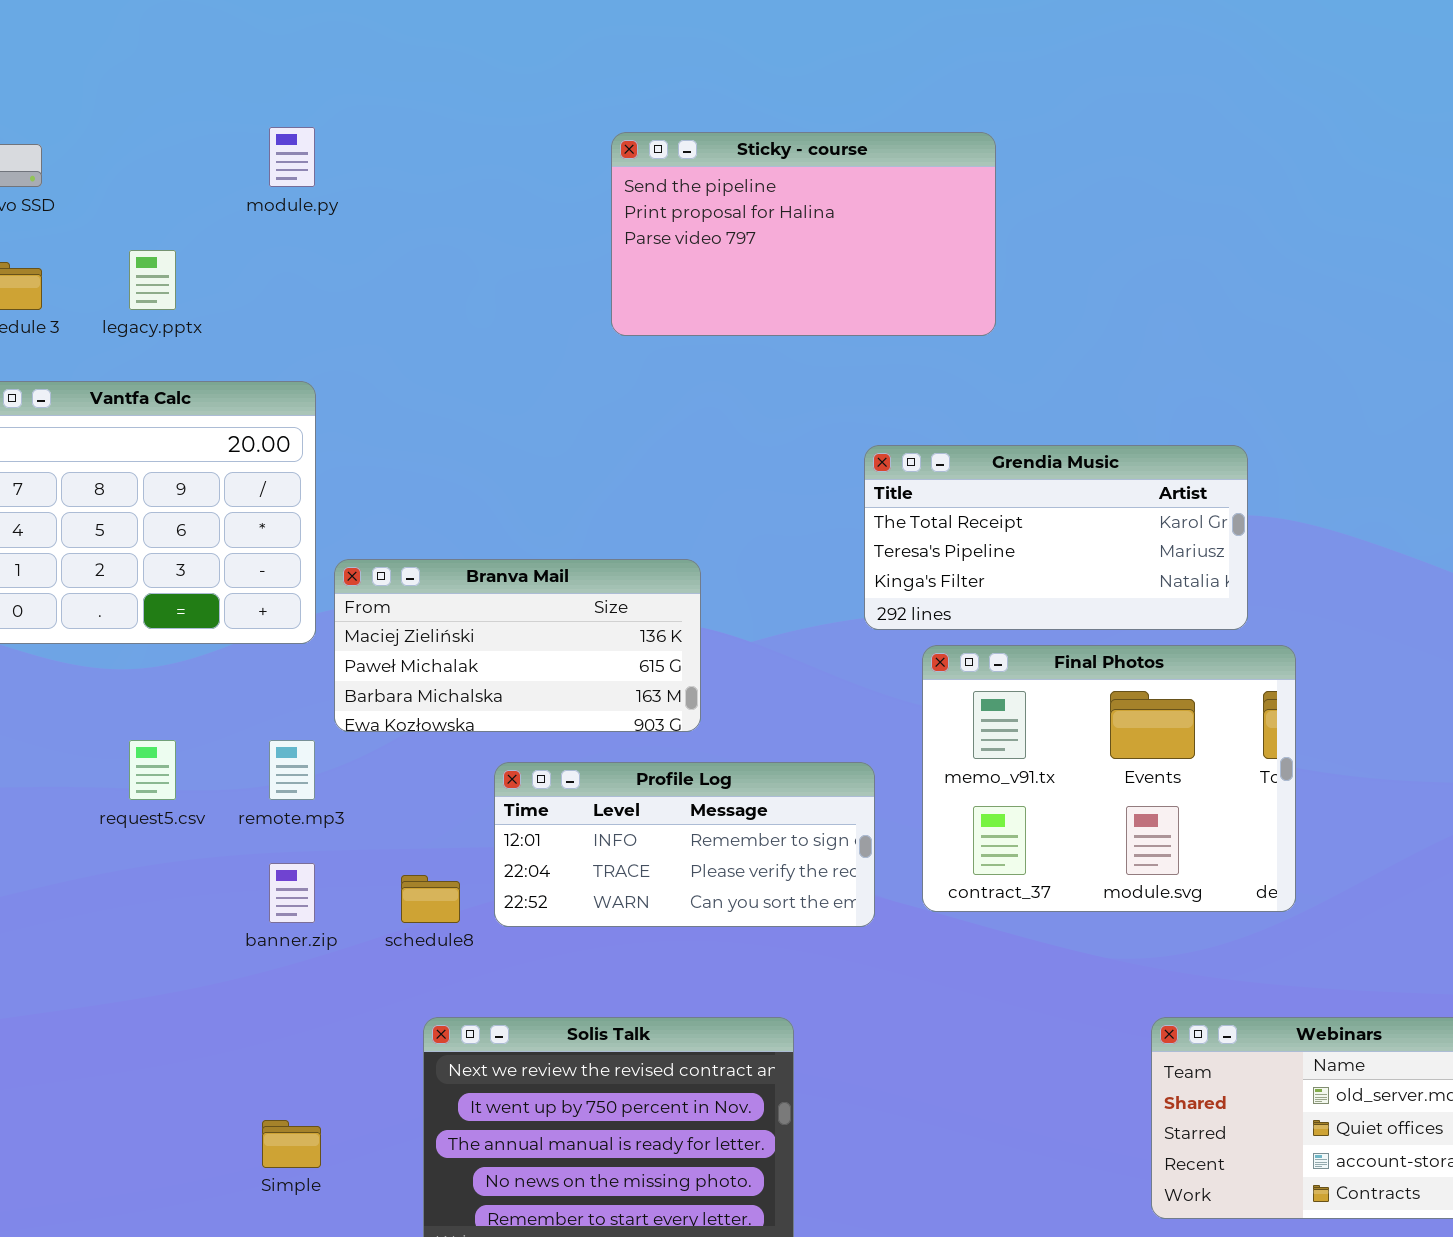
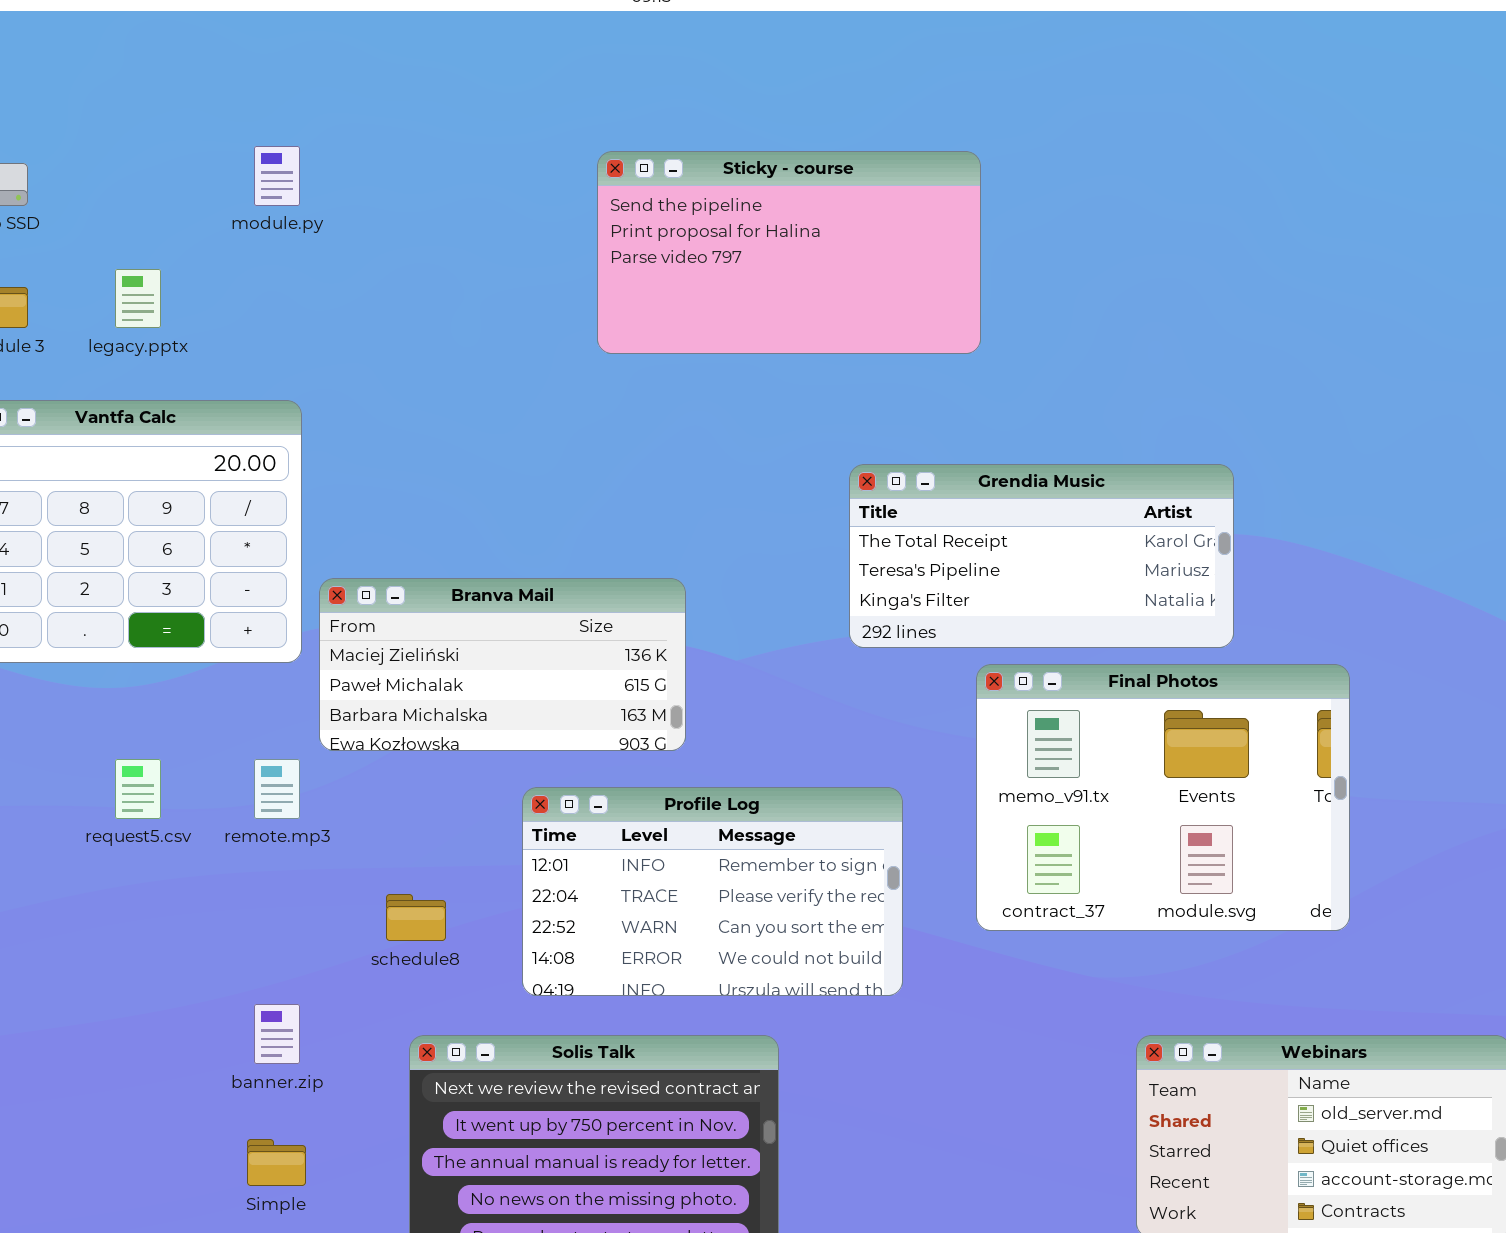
Final Photos: [922,645,1296,912] -> [976,664,1350,931], moved
Profile Log: [494,762,875,927] -> [522,787,903,996], moved, resized
banner.zip: [269,863,315,923] -> [254,1004,300,1064], moved

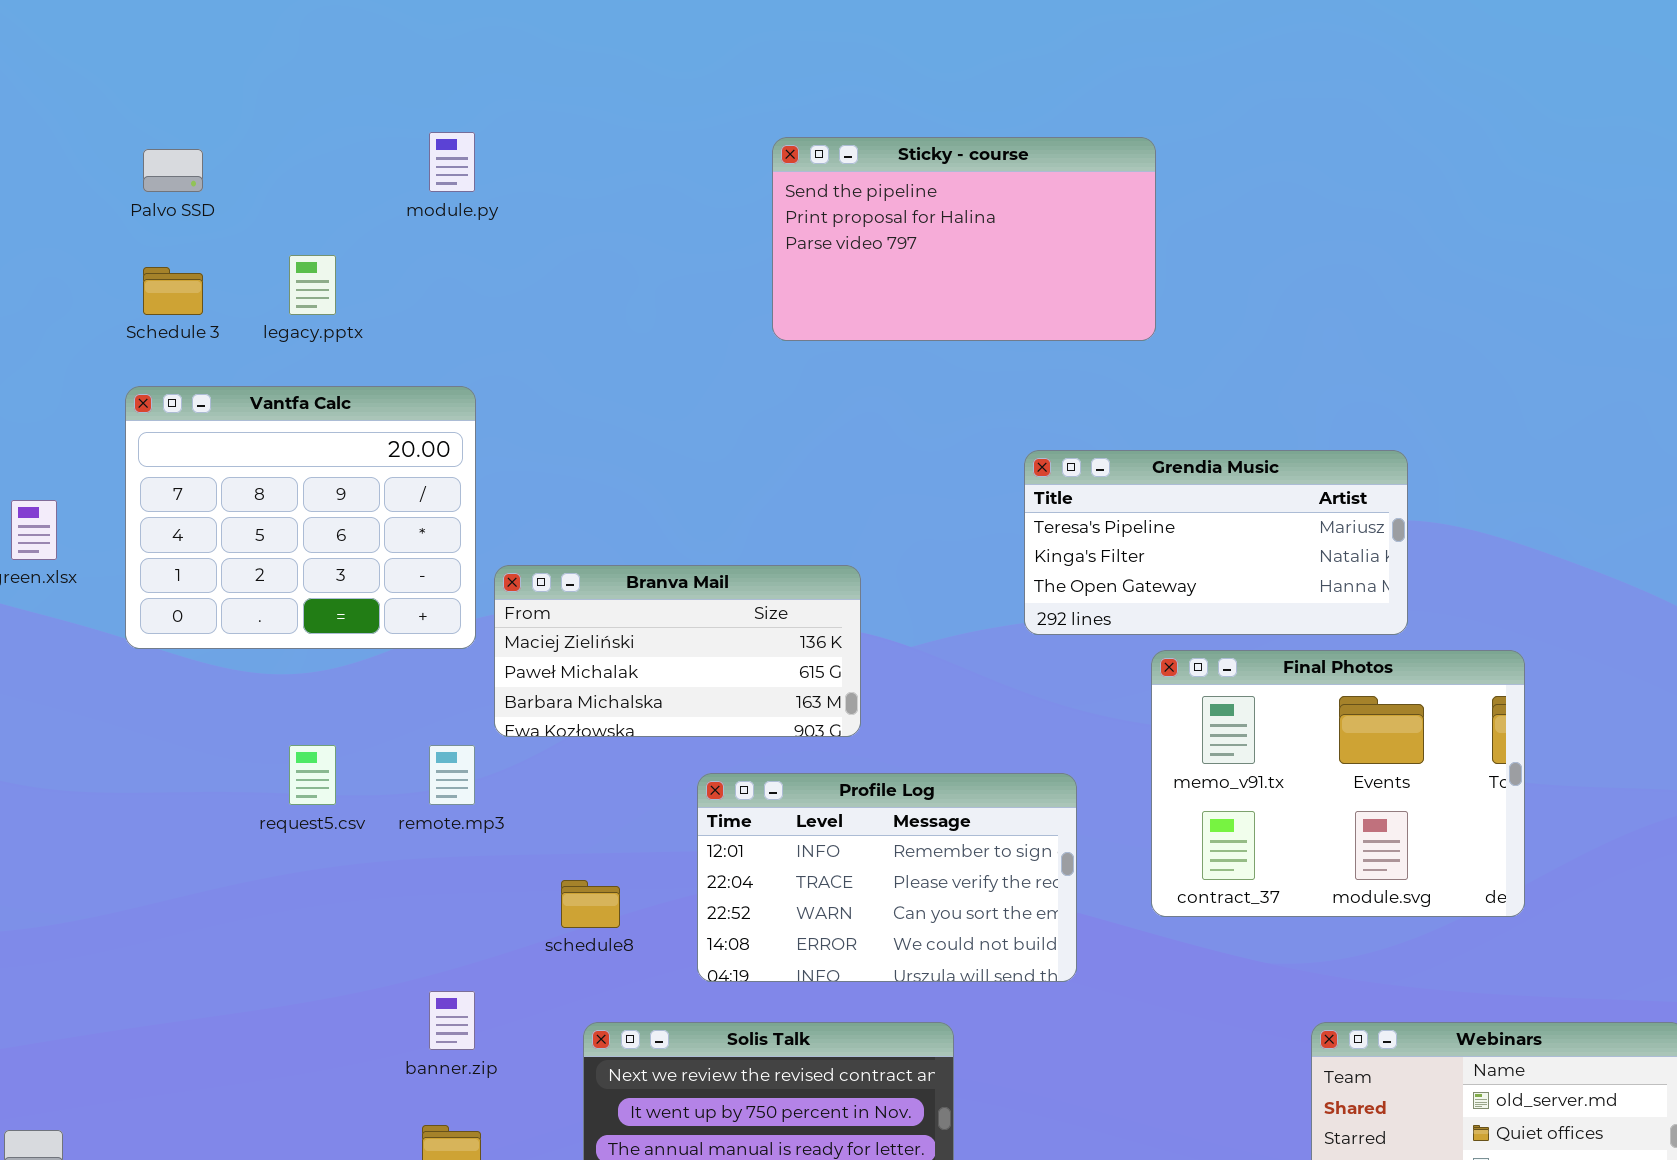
Grendia Music: [849,464,1234,648] -> [1024,450,1408,635], scrolled down 1 row

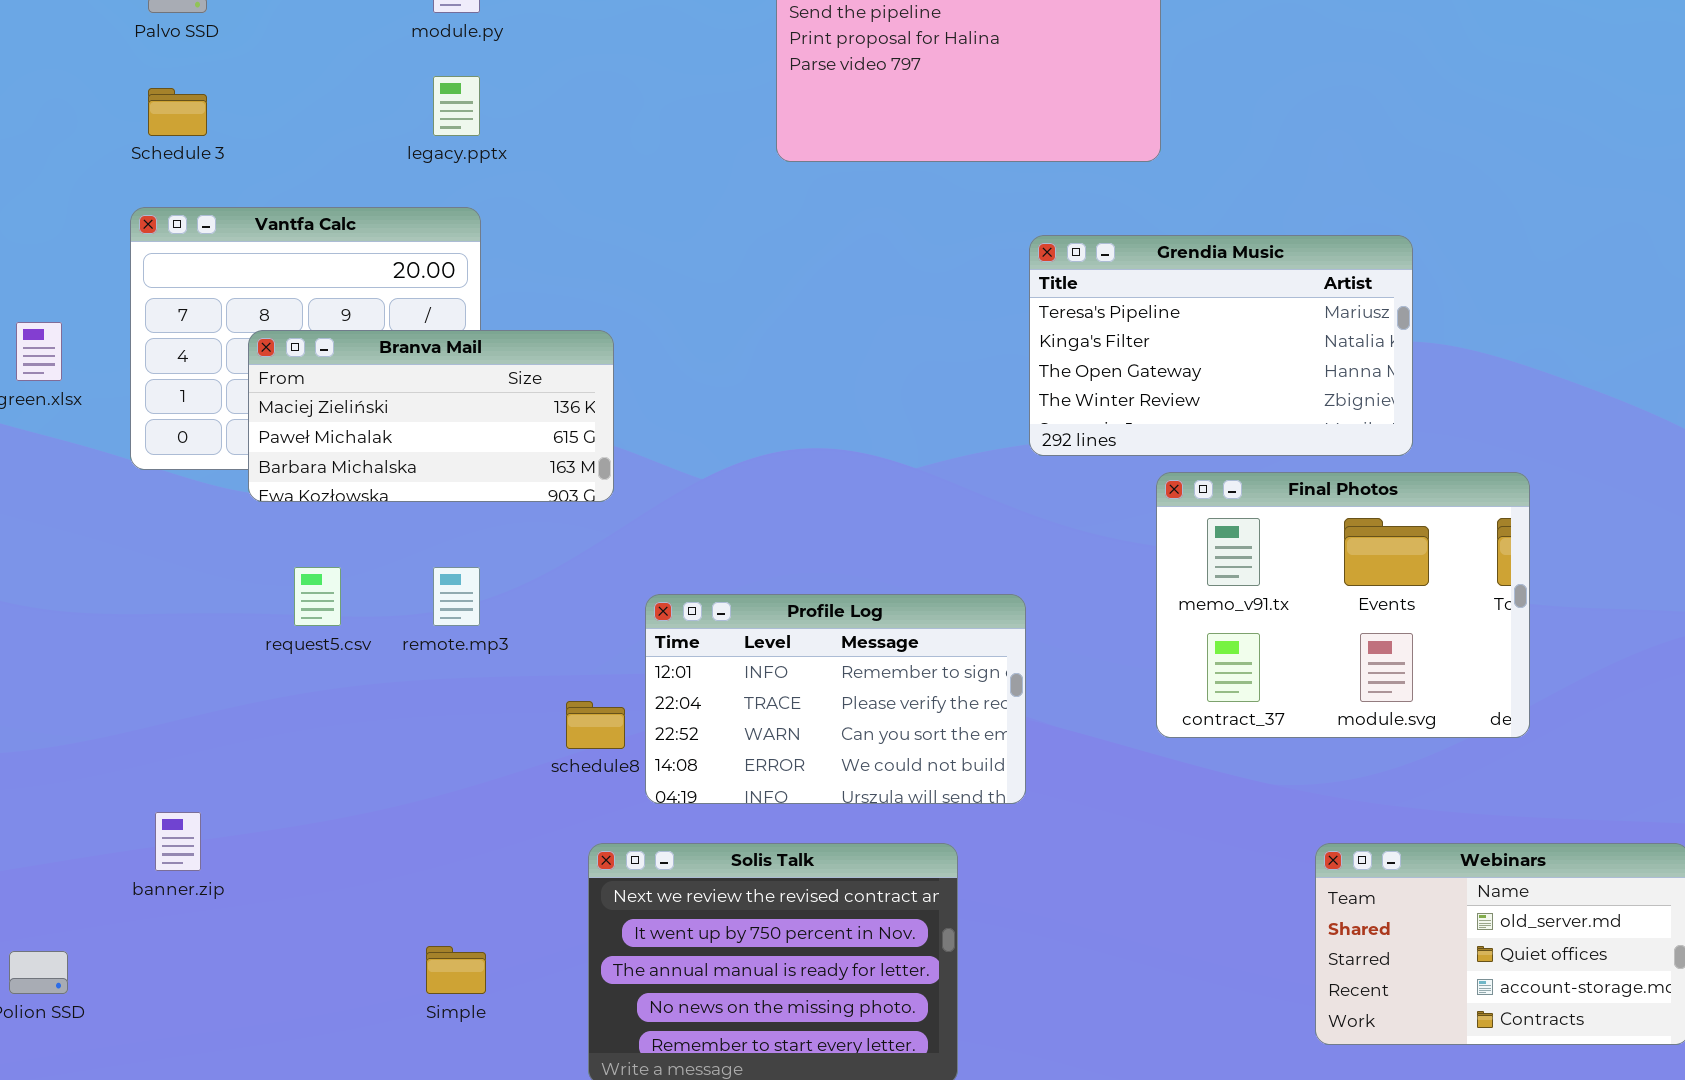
legacy.pptx: [289,255,336,315] -> [433,76,480,136], moved
Grendia Music: [1024,450,1408,635] -> [1029,235,1413,456], resized
Branva Mail: [494,565,861,737] -> [248,330,614,502], moved
Profile Log: [697,773,1077,982] -> [645,594,1026,804], moved
banner.zip: [429,991,475,1050] -> [155,812,201,871], moved

